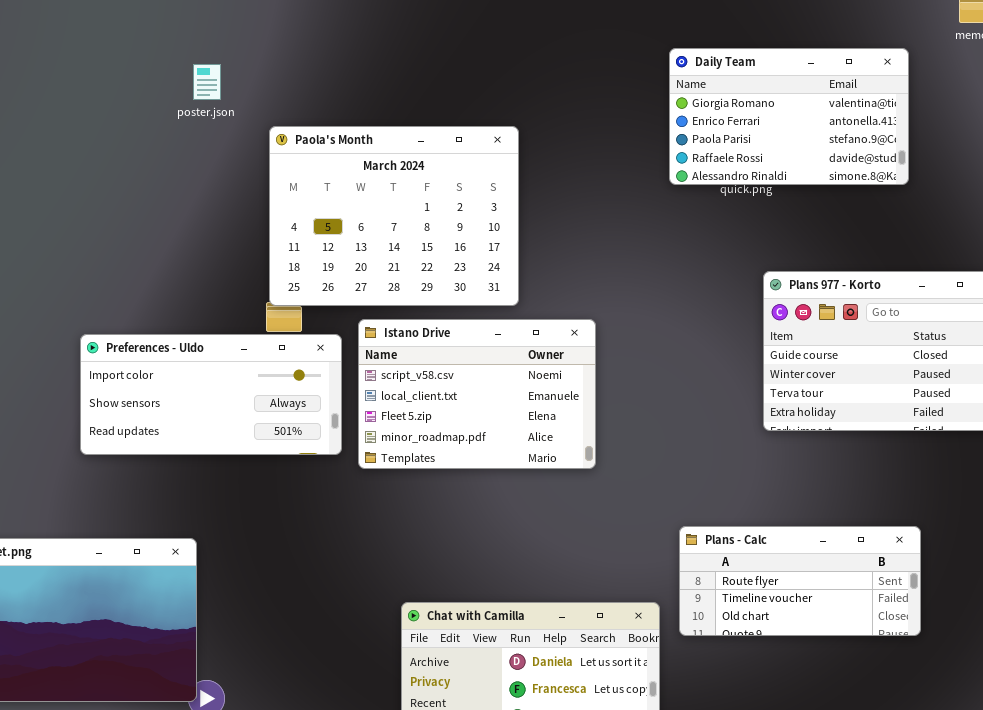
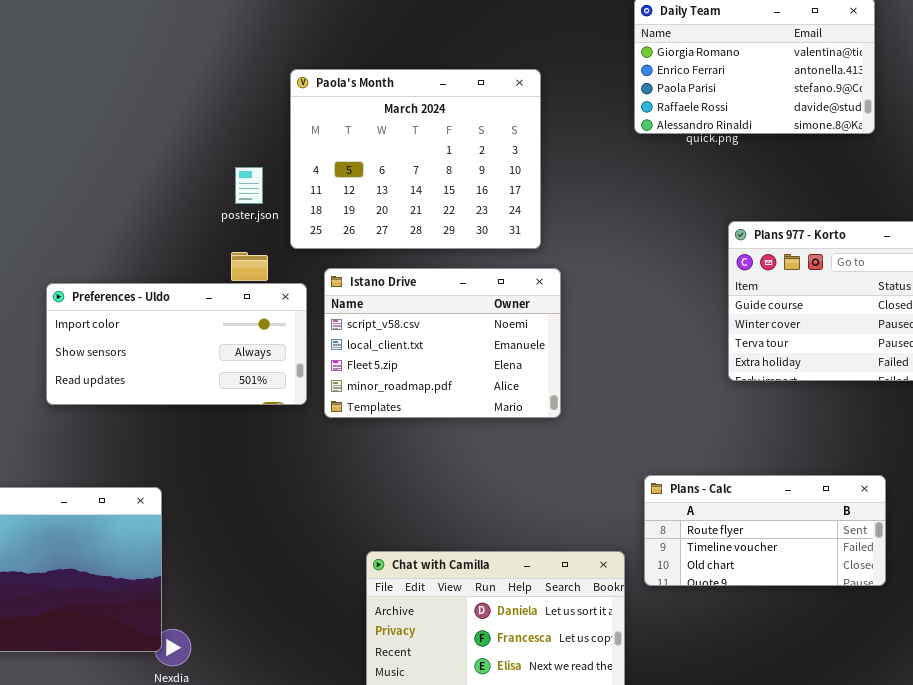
poster.json: [193,64,221,100] -> [235,167,263,204], moved
Paola's Month: [269,126,519,306] -> [290,69,541,249], moved

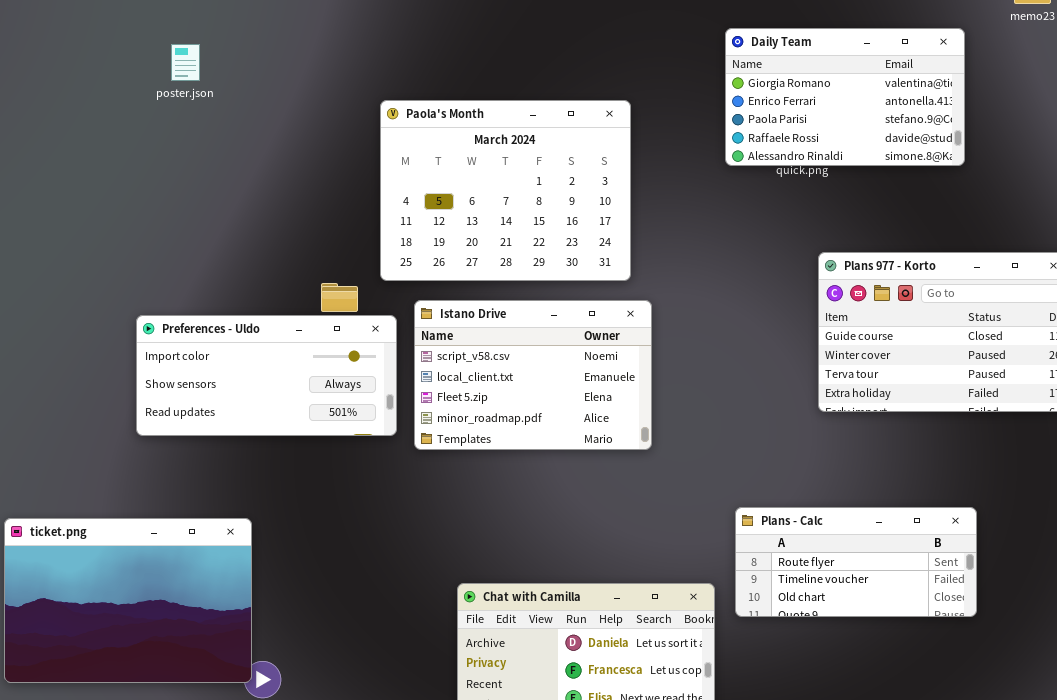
poster.json: [235,167,263,204] -> [171,44,200,81], moved

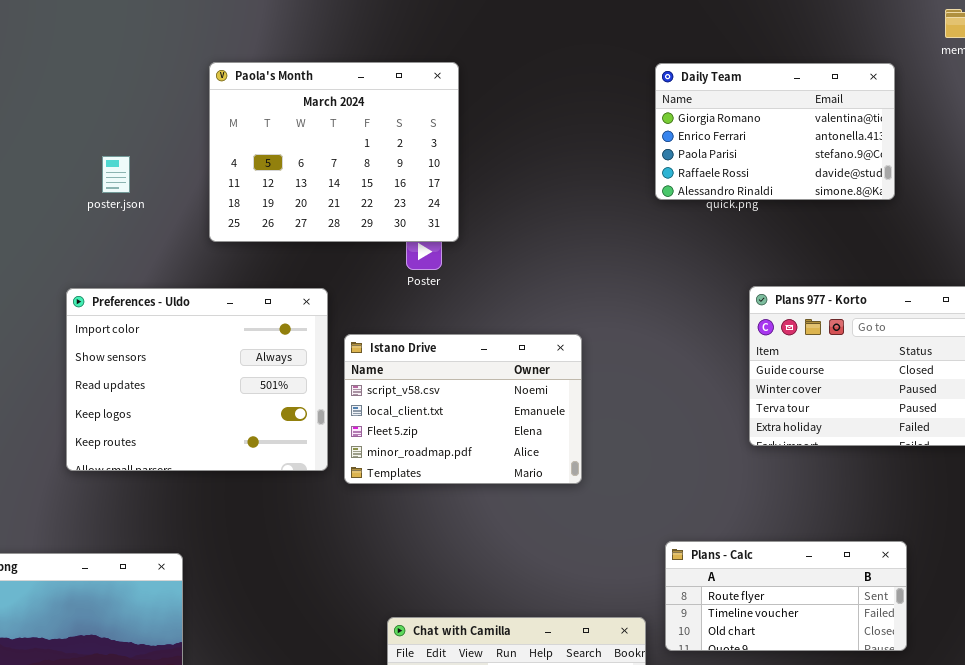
poster.json: [171,44,200,81] -> [102,156,130,193], moved
Paola's Month: [380,100,631,281] -> [209,62,459,242], moved
Preferences - Uldo: [136,315,397,436] -> [66,288,328,471], resized

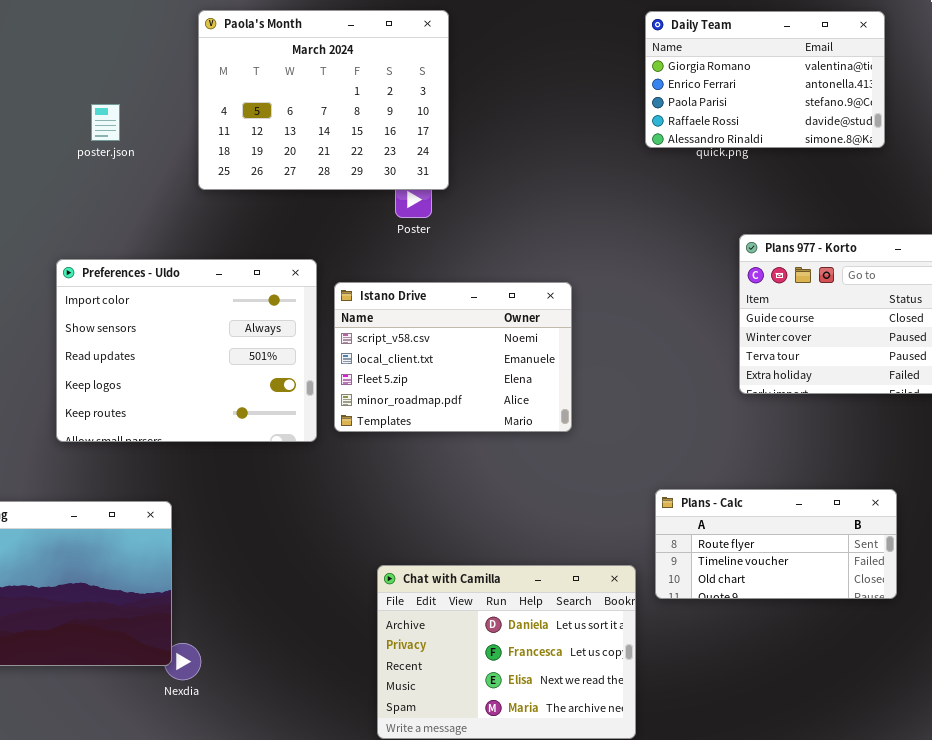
Preferences - Uldo: [66,288,328,471] -> [56,259,317,442], moved

